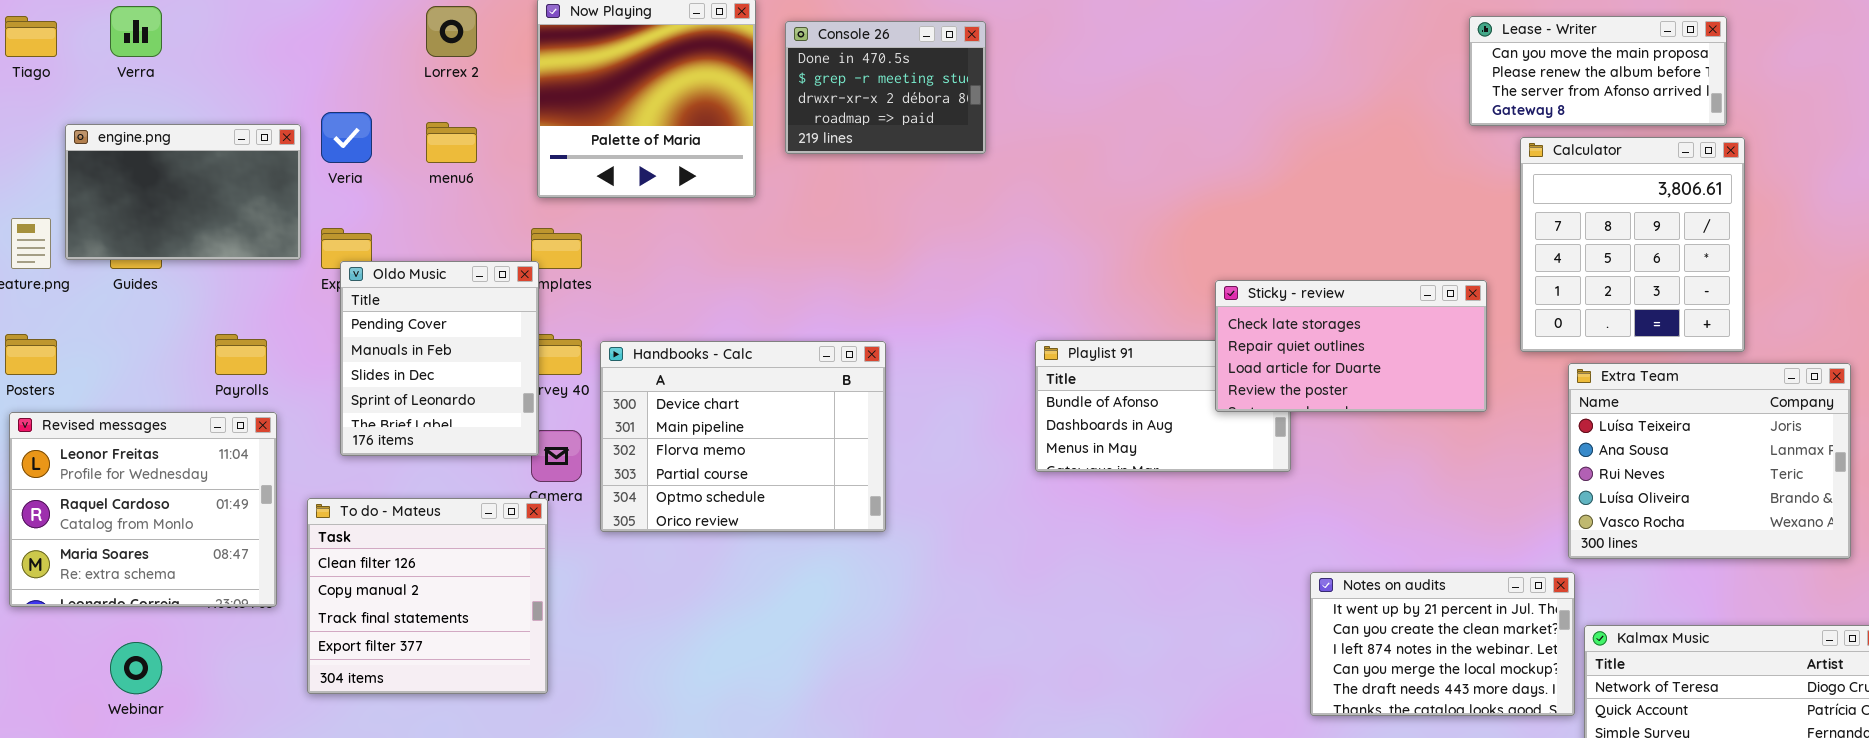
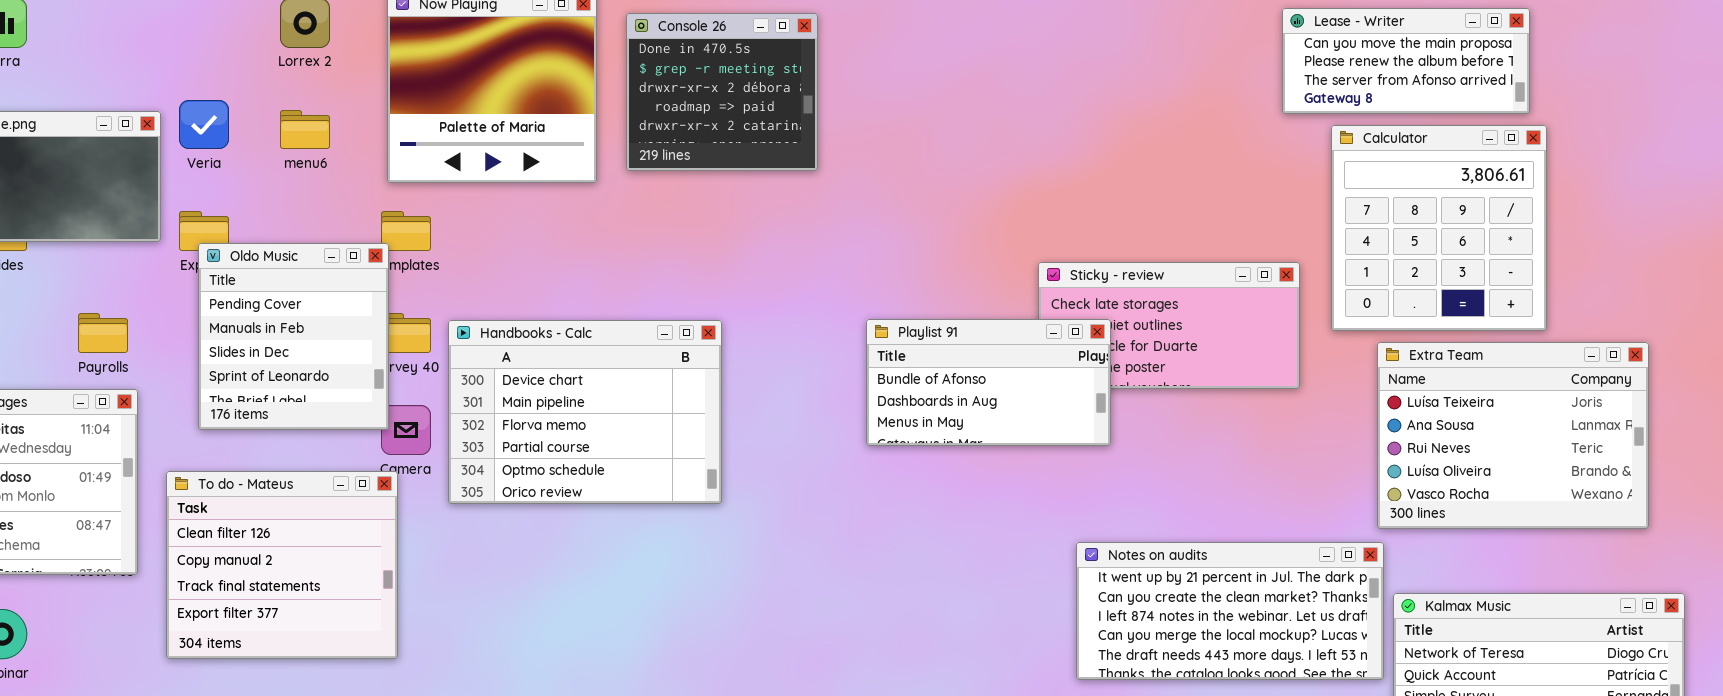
Console 26: [785,21,986,154] -> [626,13,818,171], resized
Playlist 91: [1035,340,1291,472] -> [866,319,1111,446], raised
Notes on audits: [1310,572,1575,716] -> [1076,542,1384,680], resized

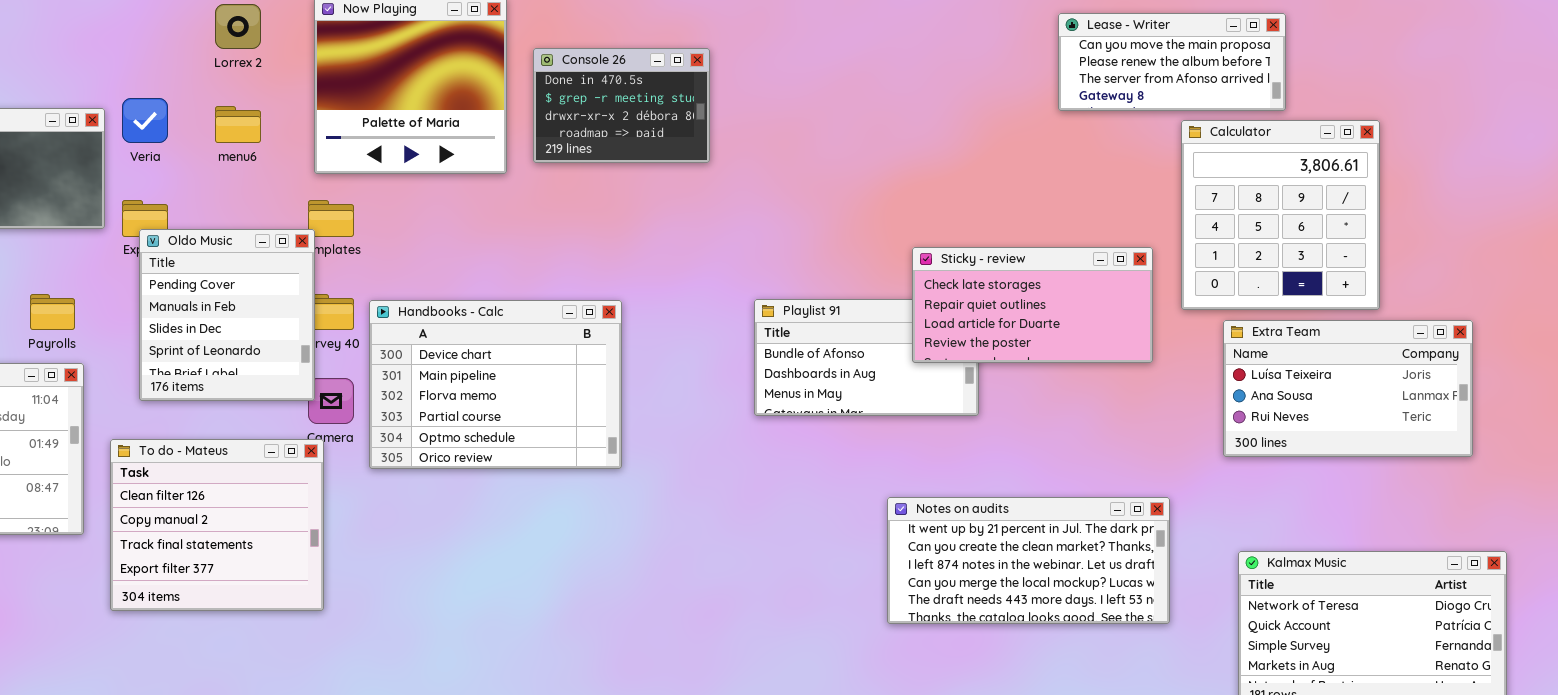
Lease - Writer: [1282,8,1530,114] -> [1058,13,1286,111], moved
Console 26: [626,13,818,171] -> [533,48,710,163], resized
Sticky - review: [1038,262,1300,389] -> [912,247,1153,363], raised
Extra Team: [1377,342,1649,529] -> [1223,320,1473,457], resized
Notes on audits: [1076,542,1384,680] -> [887,497,1170,624], moved

